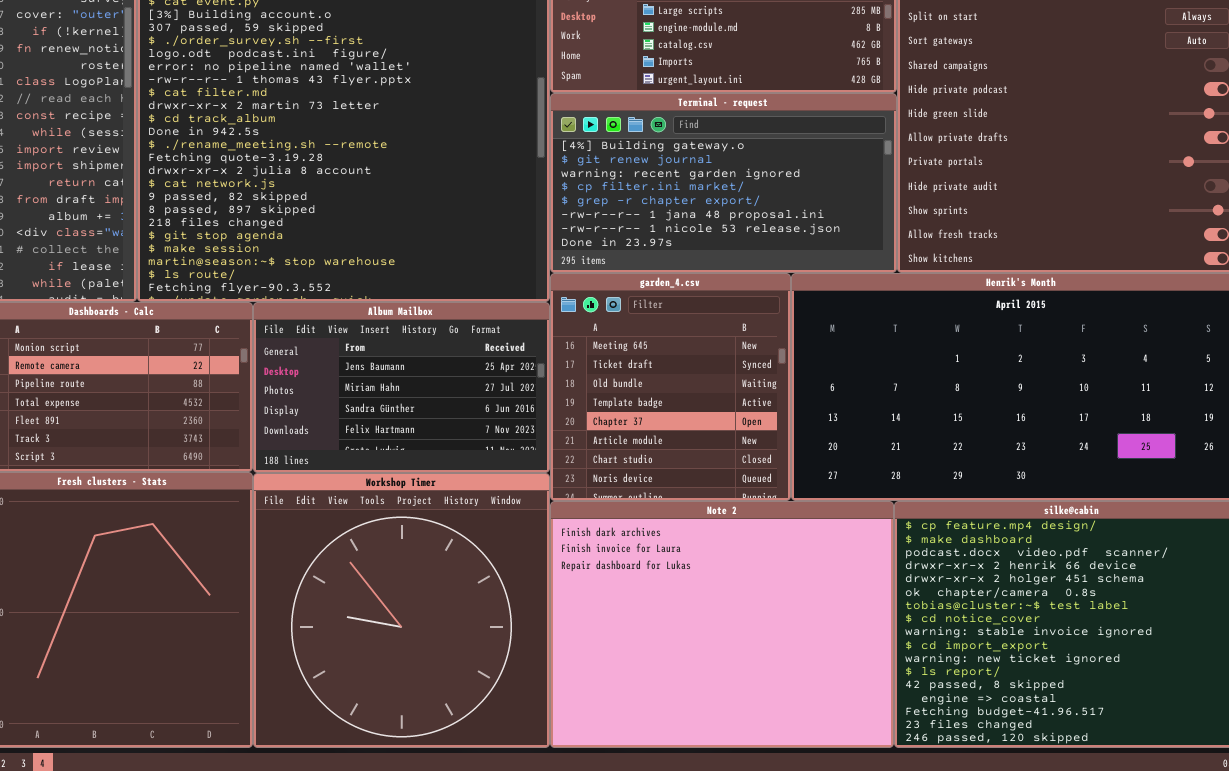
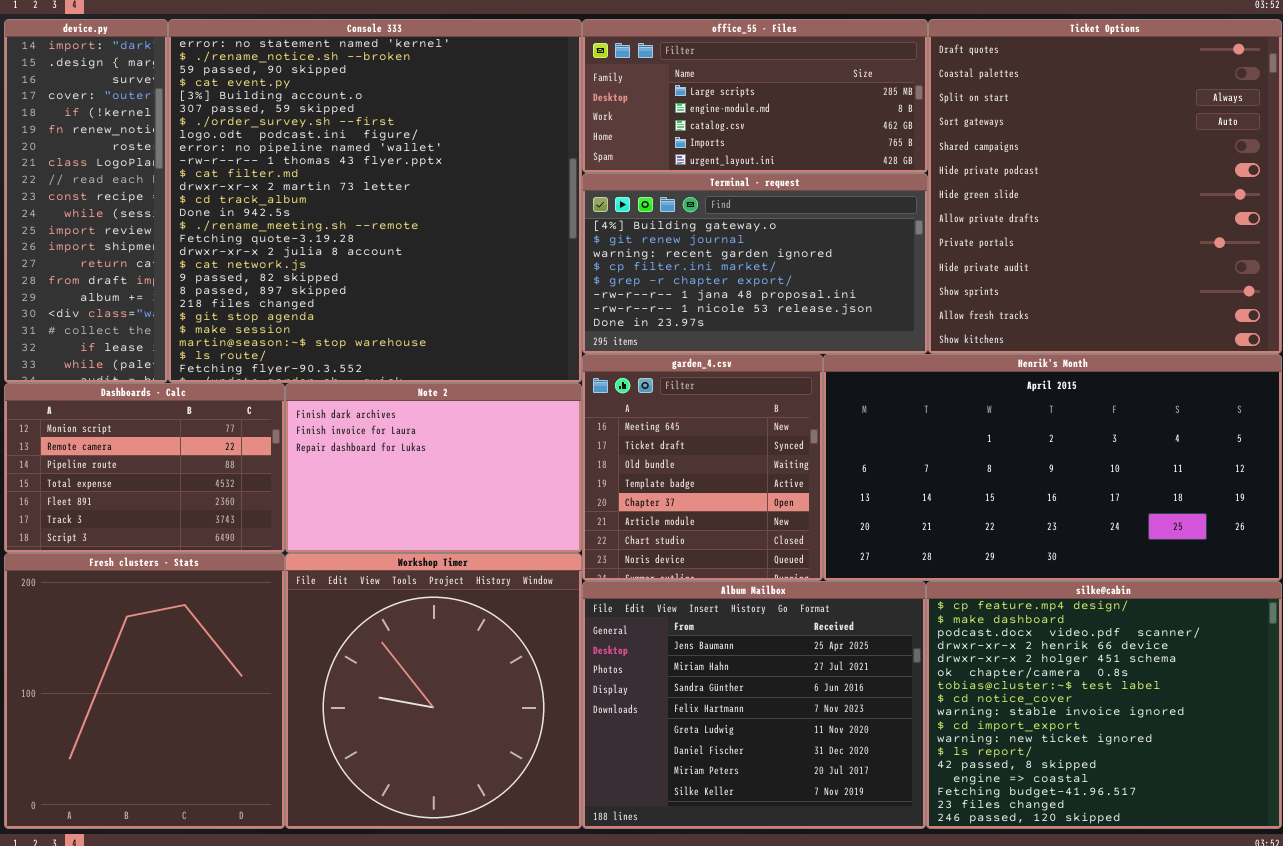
Album Mailbox: [253,302,550,473] -> [582,581,926,829], moved, resized
Note 2: [550,501,894,748] -> [285,383,582,553], moved, resized

